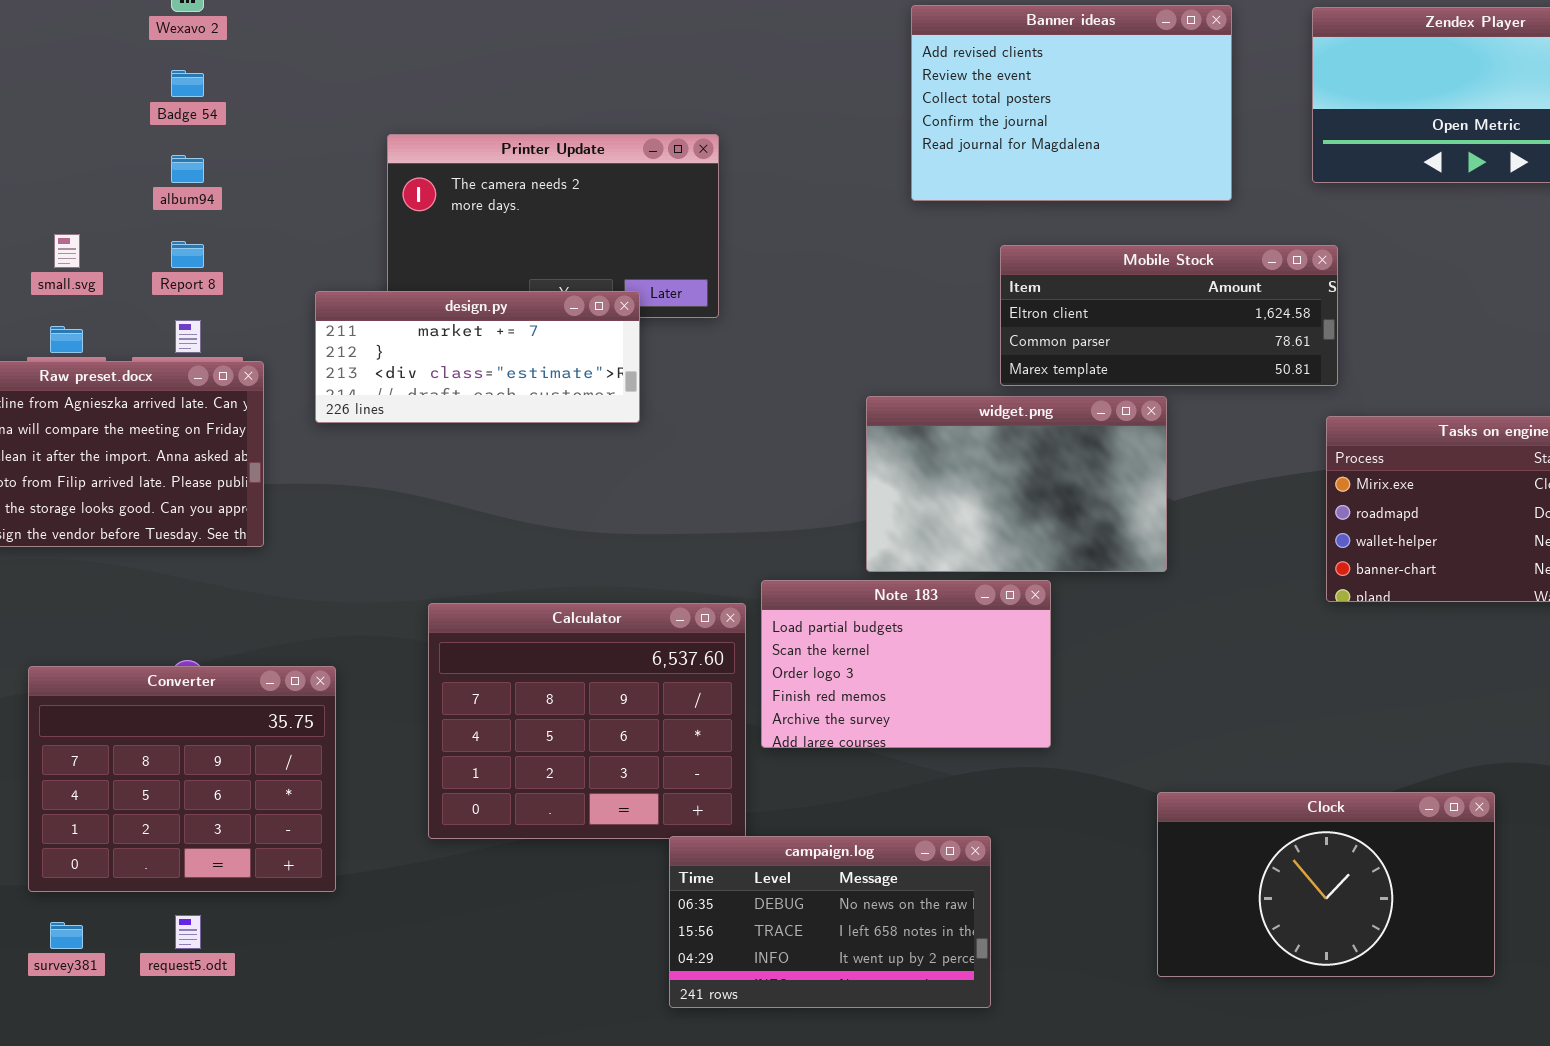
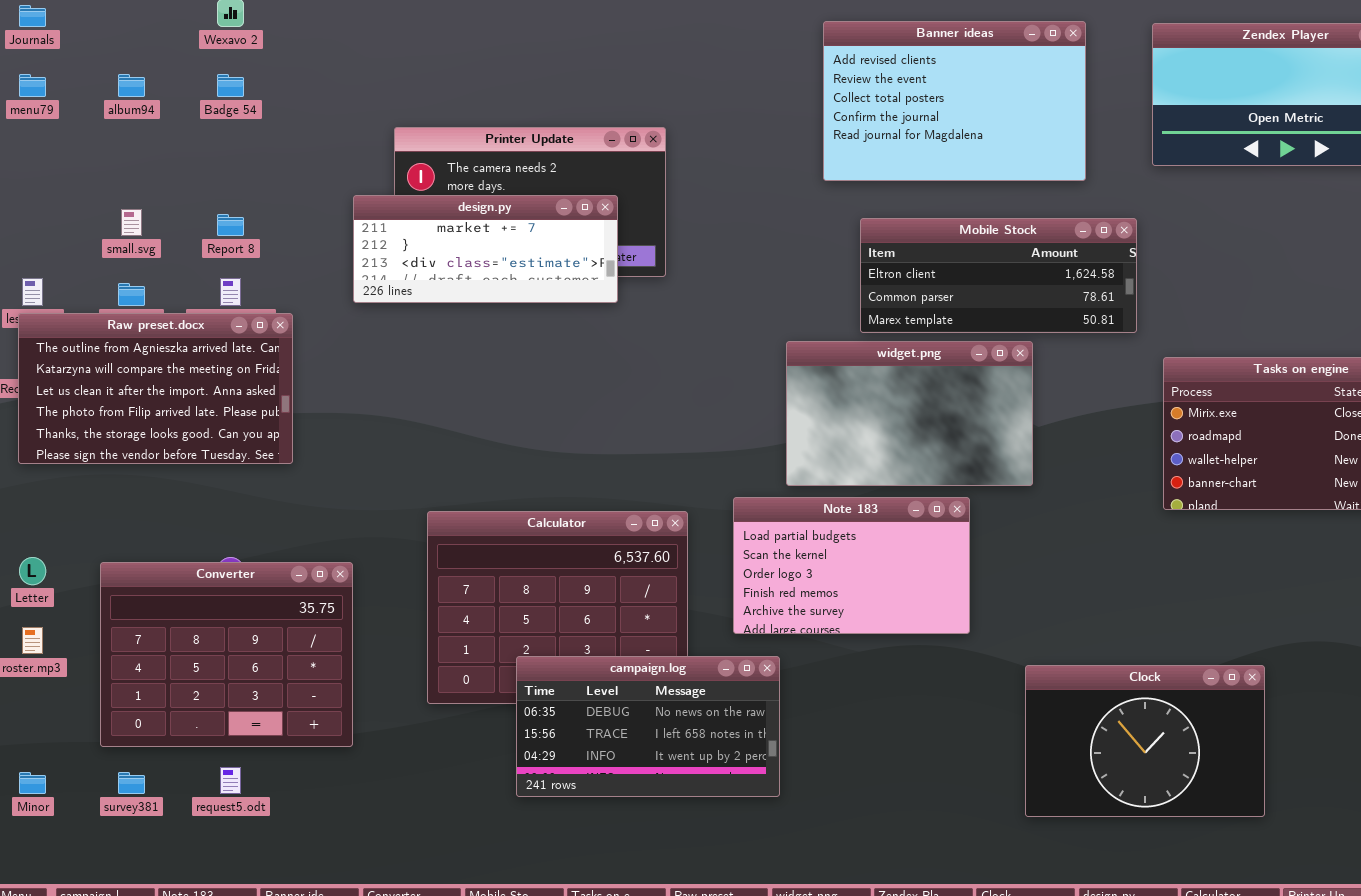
album94: [171,155,204,183] -> [118,74,145,97], moved
Mobile Stock: [1000,245,1338,386] -> [860,218,1137,333], moved
design.py: [315,291,640,423] -> [353,195,618,303], moved
Note 183: [761,580,1051,748] -> [733,497,970,634], moved
Clock: [1157,792,1495,977] -> [1025,665,1265,817], resized
campaign.log: [669,836,991,1008] -> [516,656,780,797], moved

